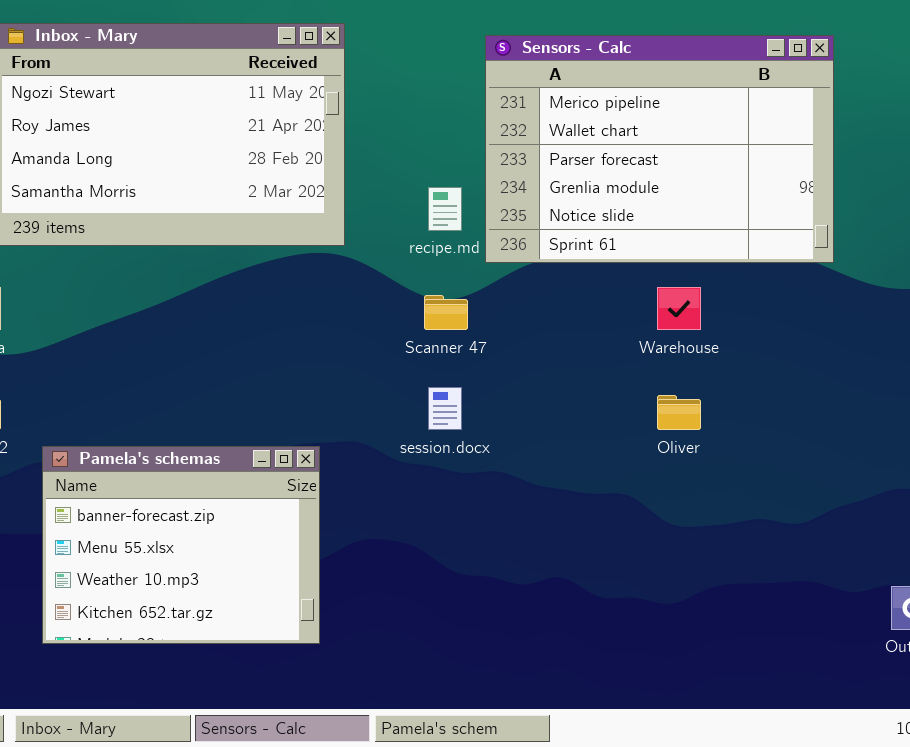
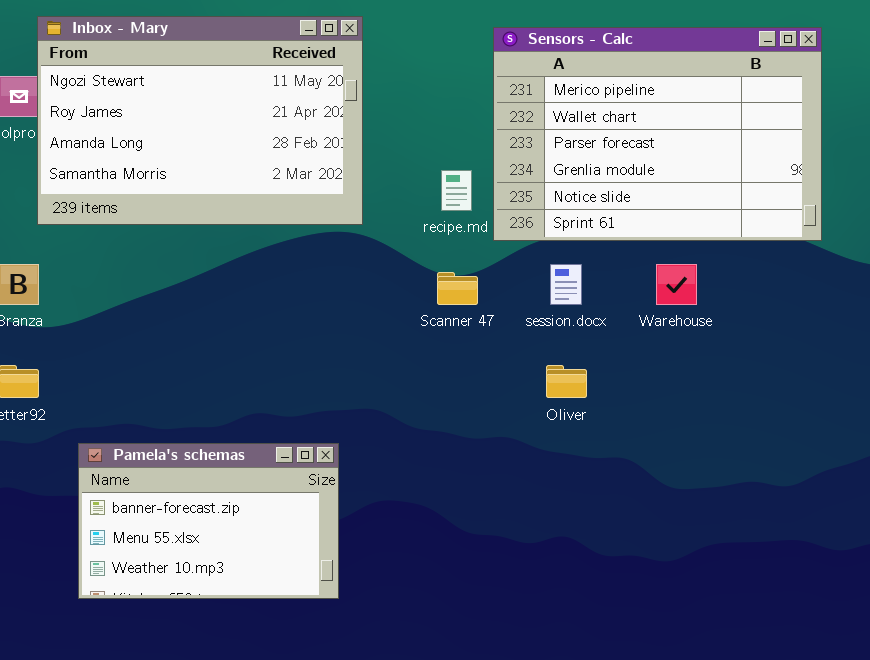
session.docx: [428,387,462,430] -> [550,264,582,305], moved
Oliver: [657,395,701,430] -> [546,365,587,398], moved
Pamela's schemas: [42,446,320,644] -> [78,443,339,599], resized

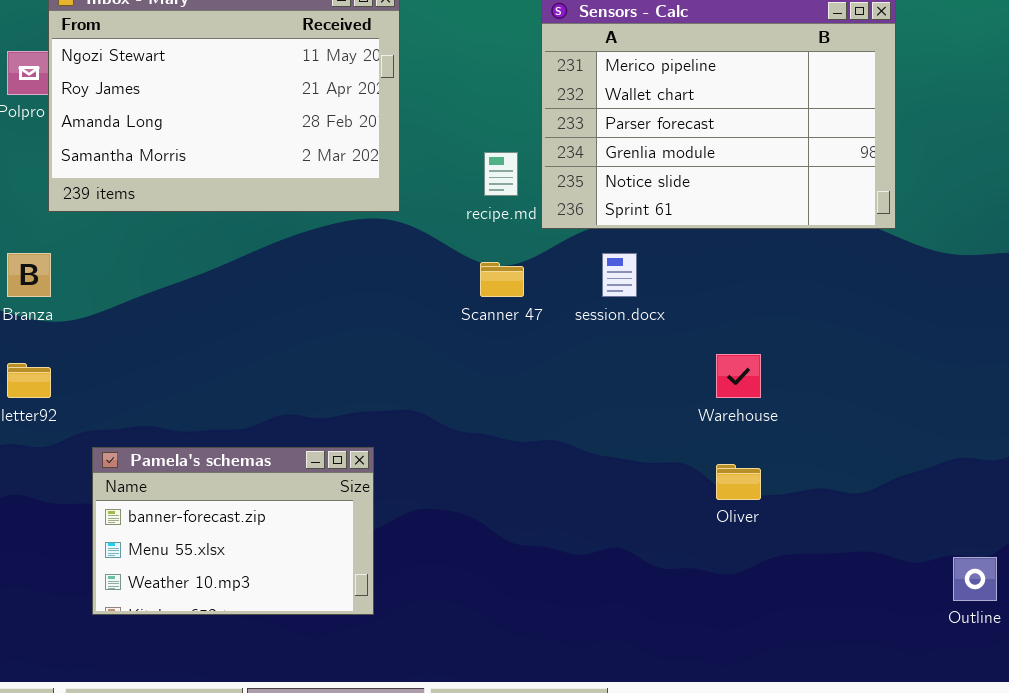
Warehouse: [656,264,697,305] -> [716,354,761,398], moved
Oliver: [546,365,587,398] -> [716,464,761,500], moved

